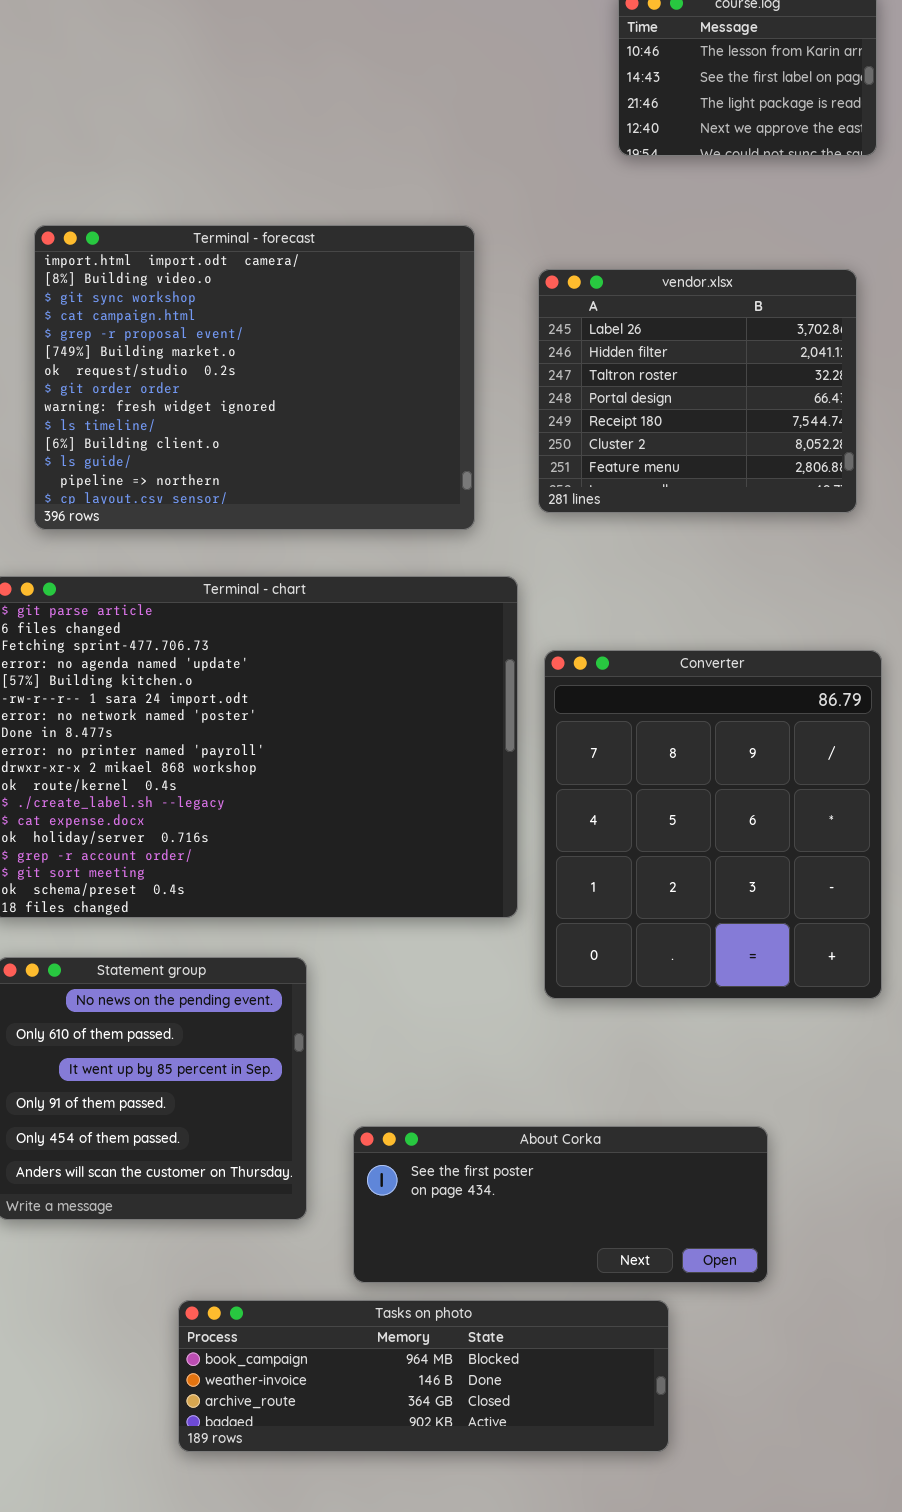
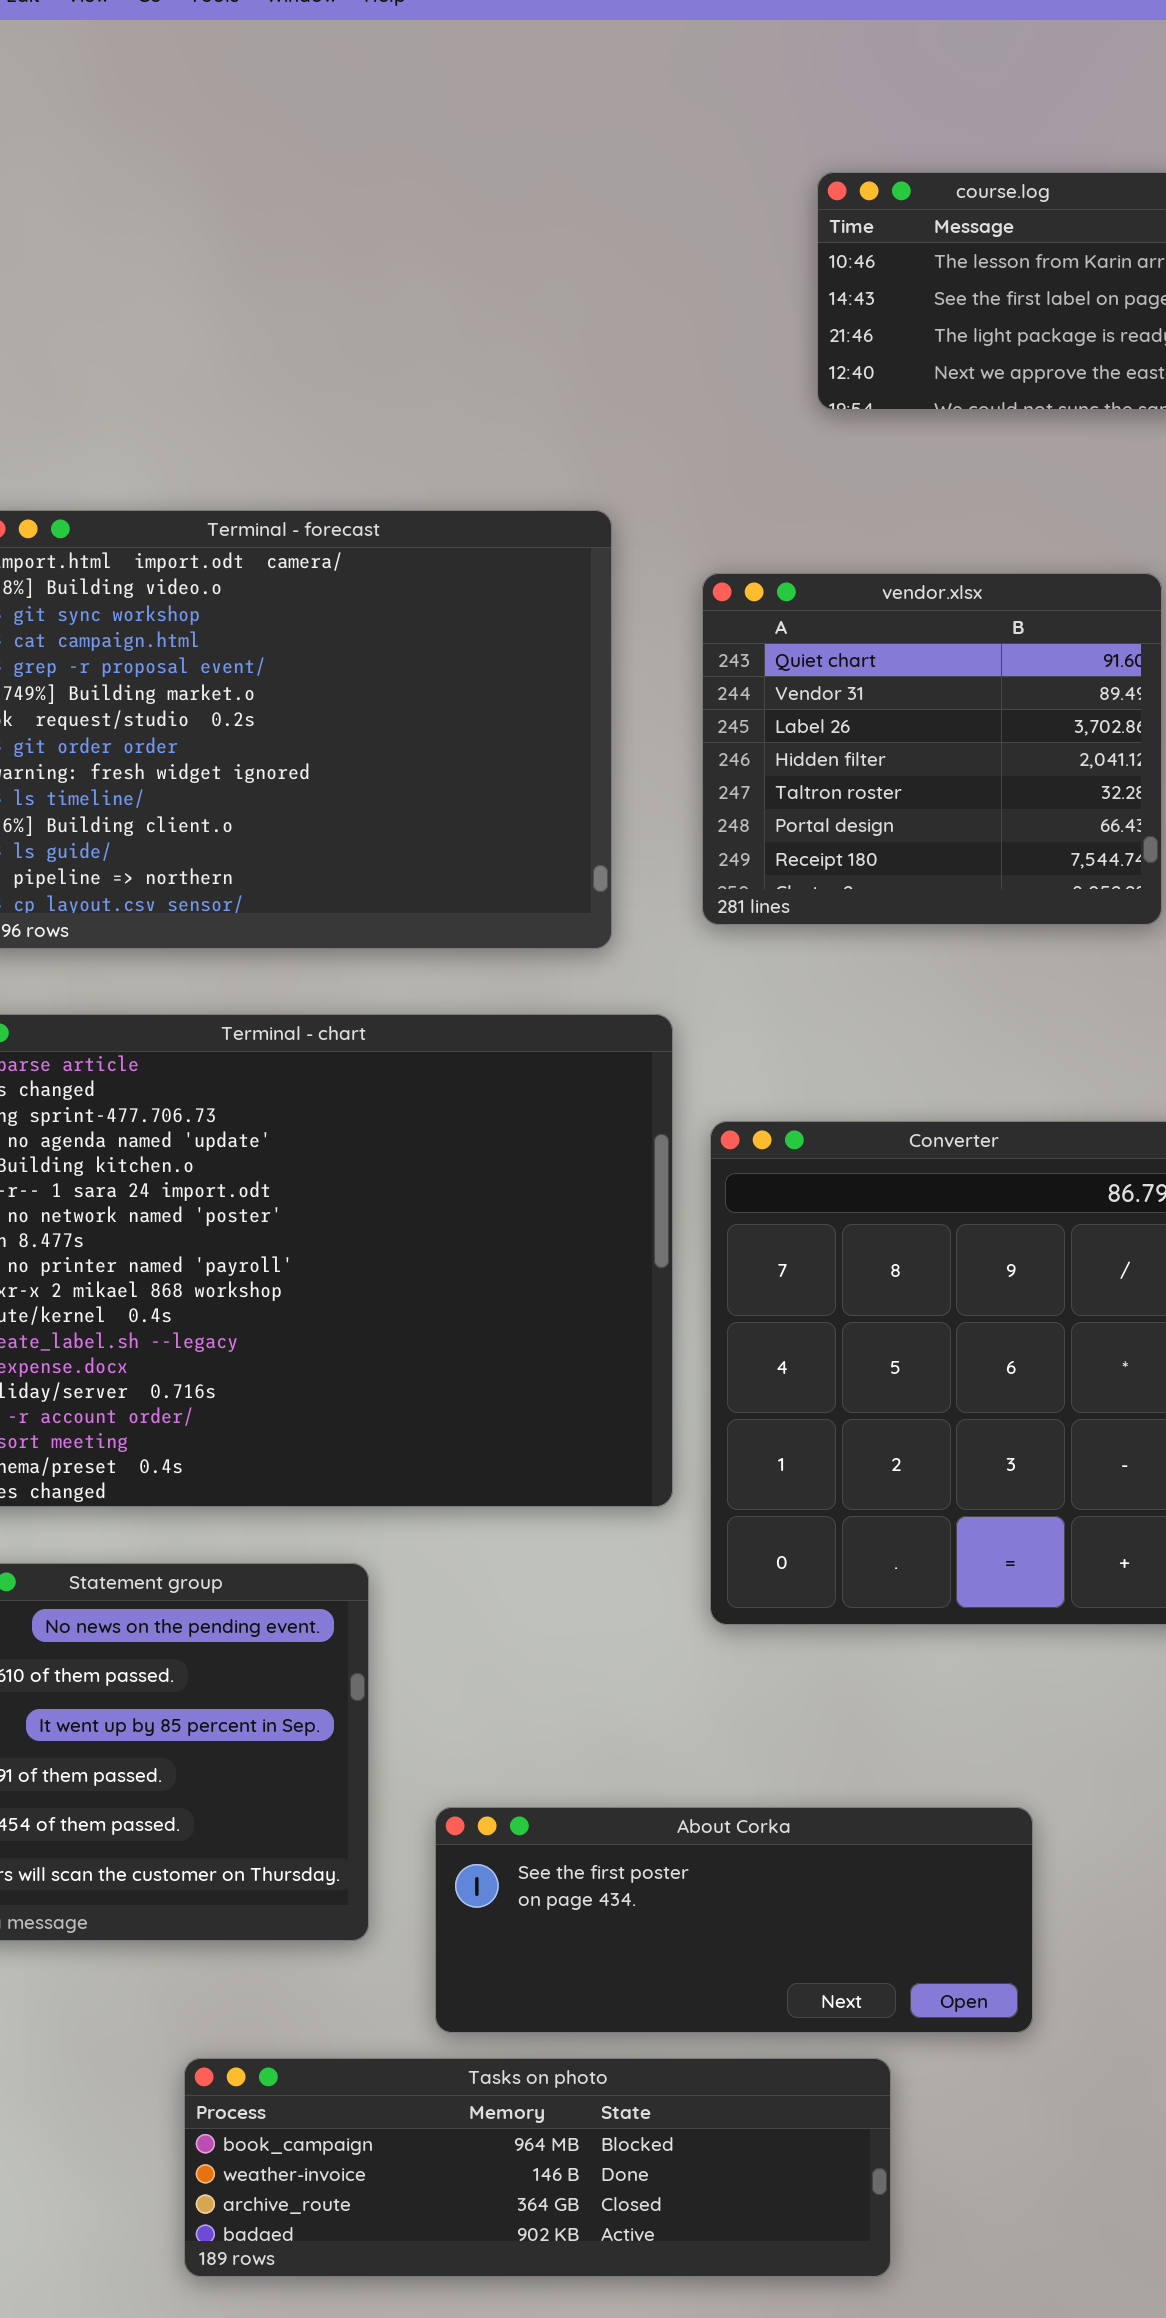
vendor.xlsx: [538,269,857,513] -> [702,573,1162,925], scrolled up 2 rows

